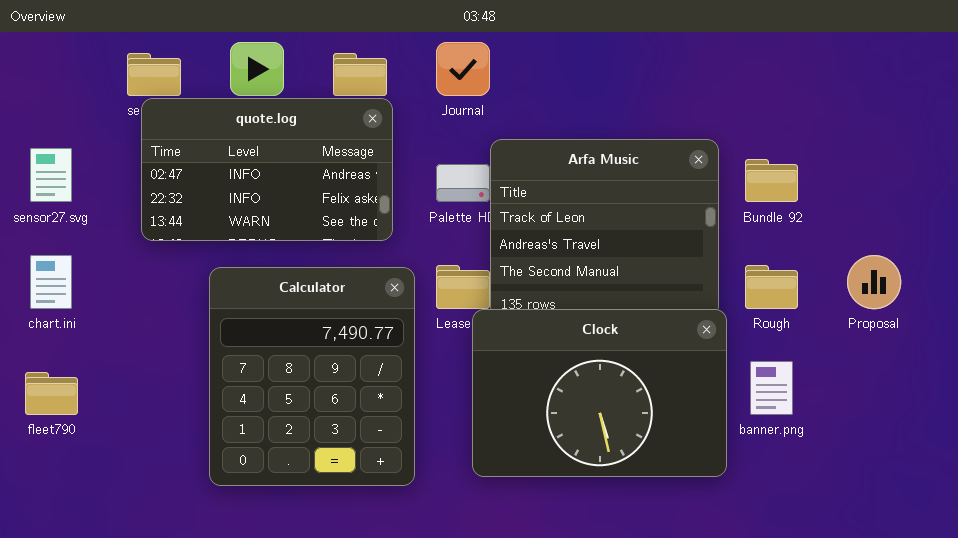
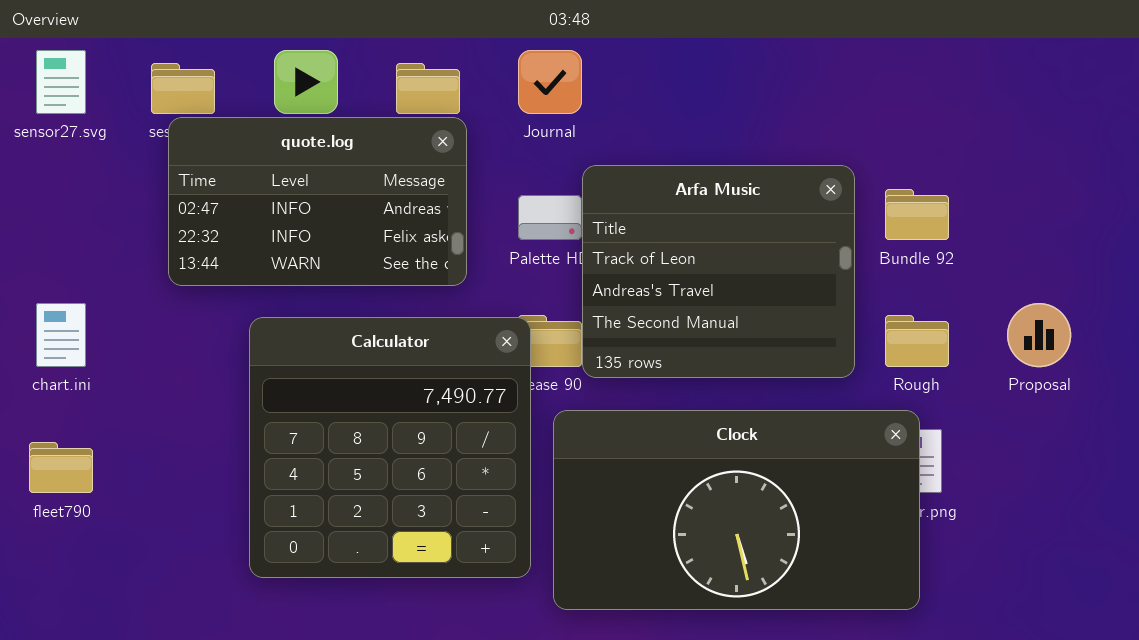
sensor27.svg: [30,148,72,202] -> [36,50,86,114], moved
Calculator: [209,267,415,486] -> [249,317,531,578], resized
Clock: [472,309,727,477] -> [553,410,920,610], moved, resized

